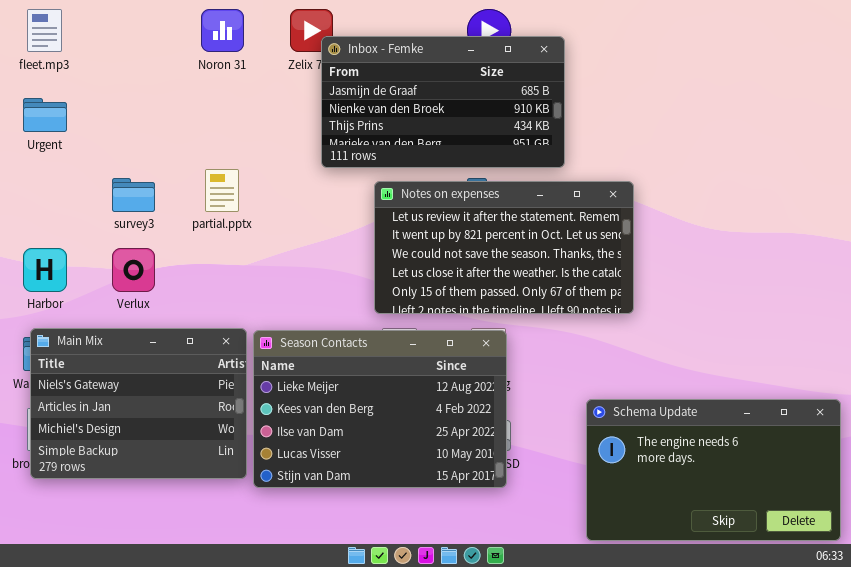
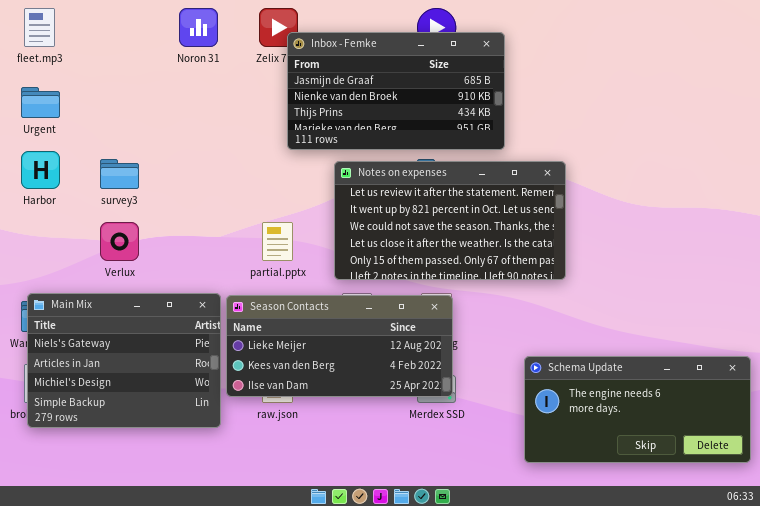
partial.pptx: [205,169,239,212] -> [262,222,293,261], moved
Harbor: [23,248,67,292] -> [21,151,60,189], moved
Season Contacts: [253,330,507,488] -> [226,295,453,397], resized
Schema Update: [586,399,841,541] -> [524,356,751,463], resized

